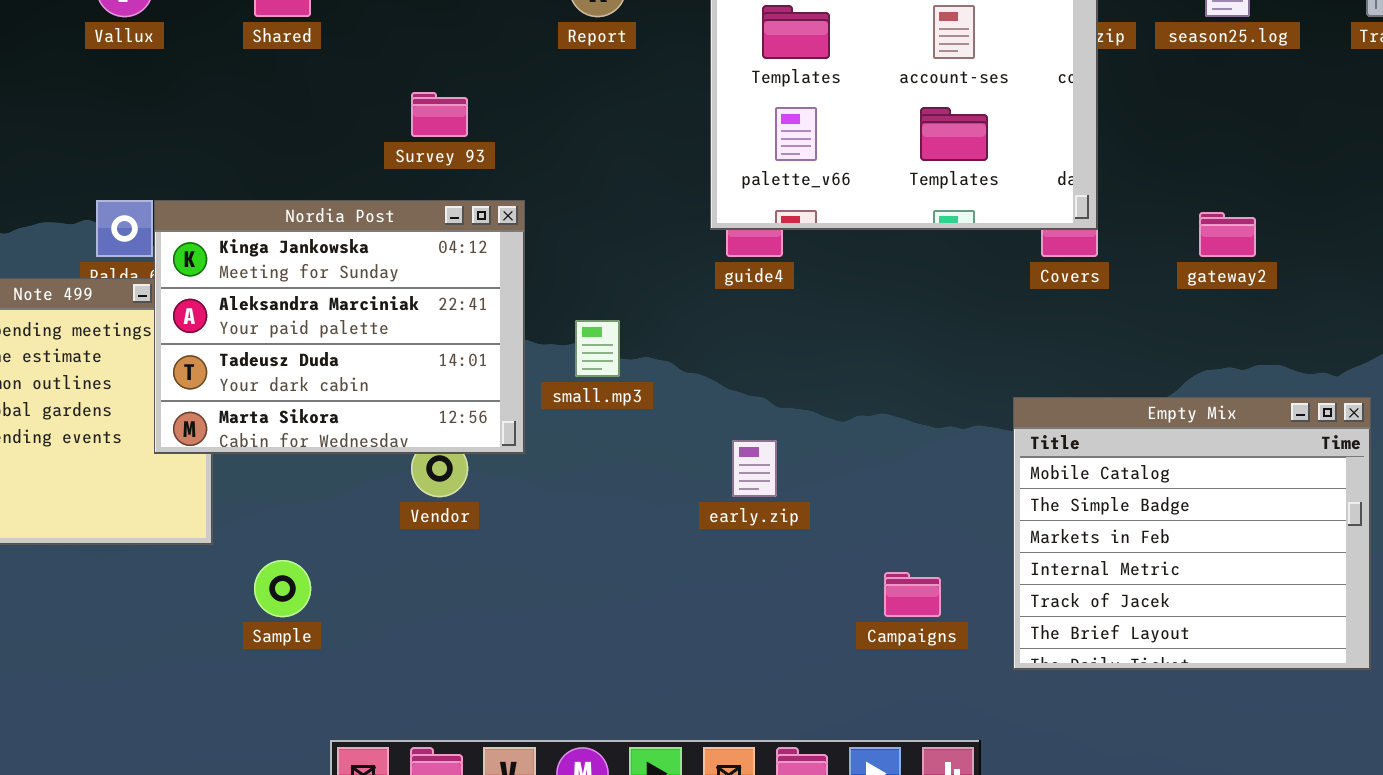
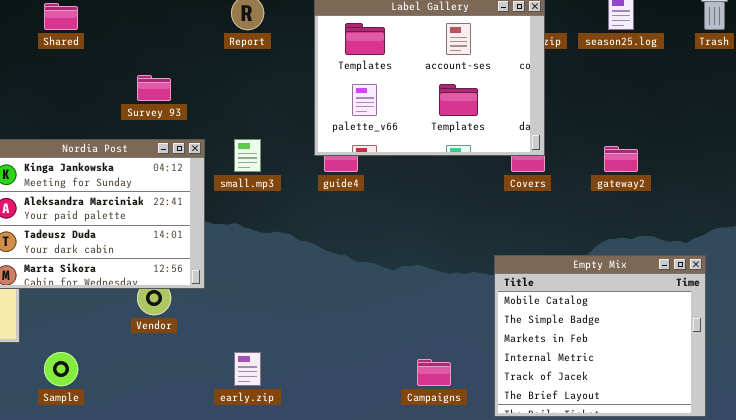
small.mp3: [575,320,620,377] -> [234,139,261,172], moved
early.zip: [732,440,777,497] -> [234,352,261,386], moved

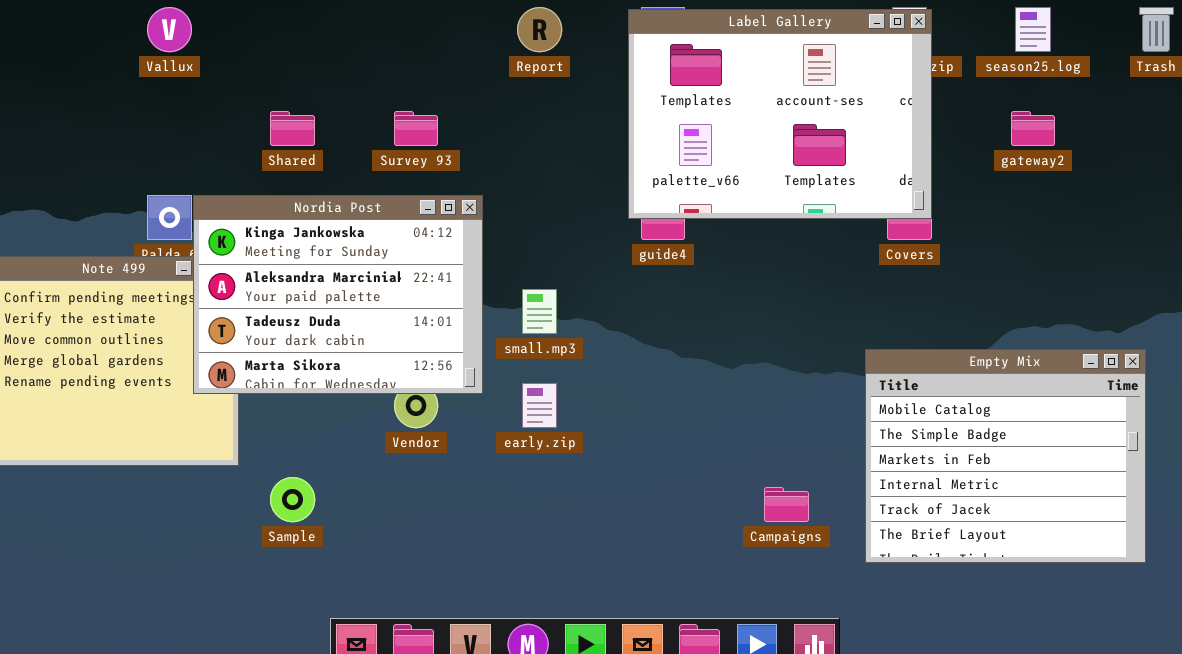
Shared: [44,3,78,30] -> [270,111,315,146], moved
small.mp3: [234,139,261,172] -> [522,289,557,334], moved
gateway2: [604,146,638,172] -> [1011,111,1055,146], moved
early.zip: [234,352,261,386] -> [522,383,557,428], moved

